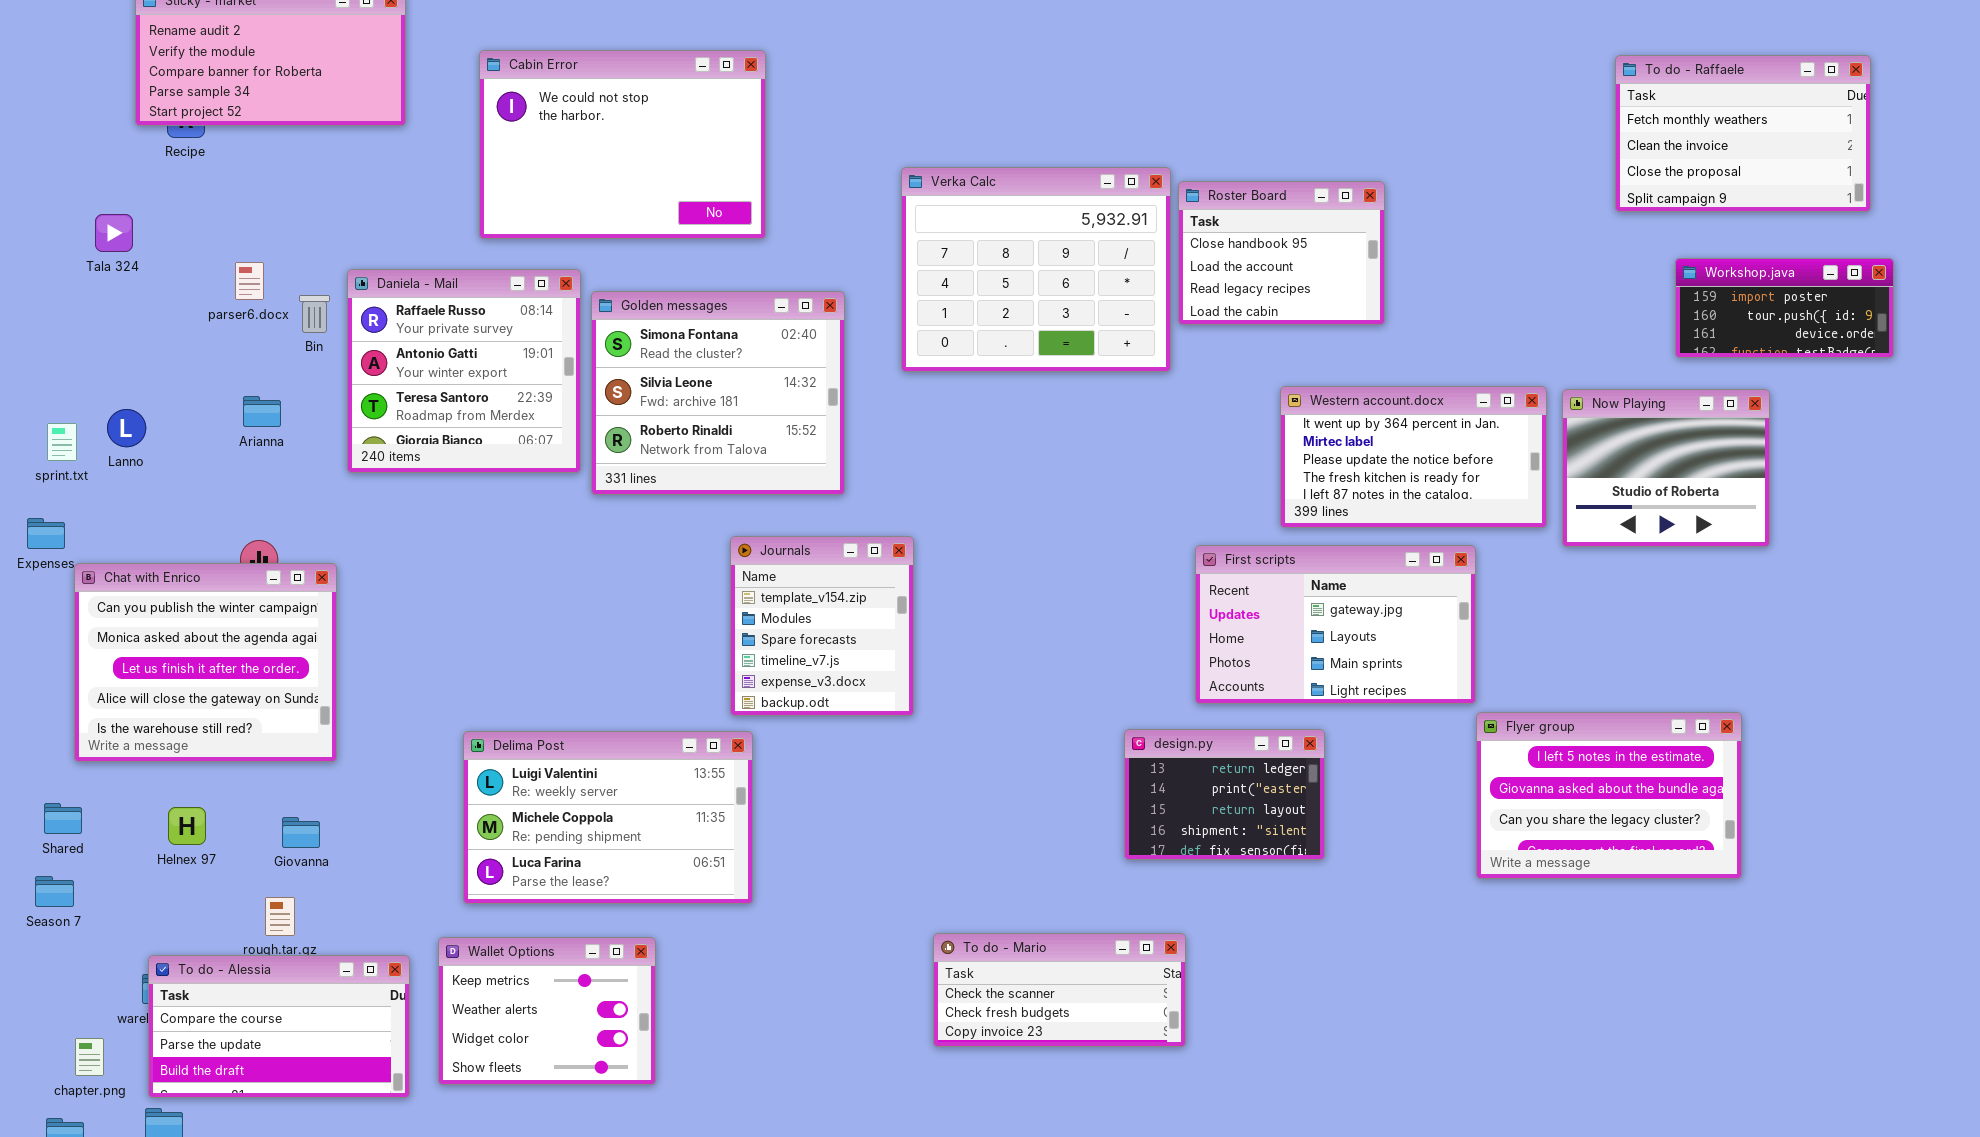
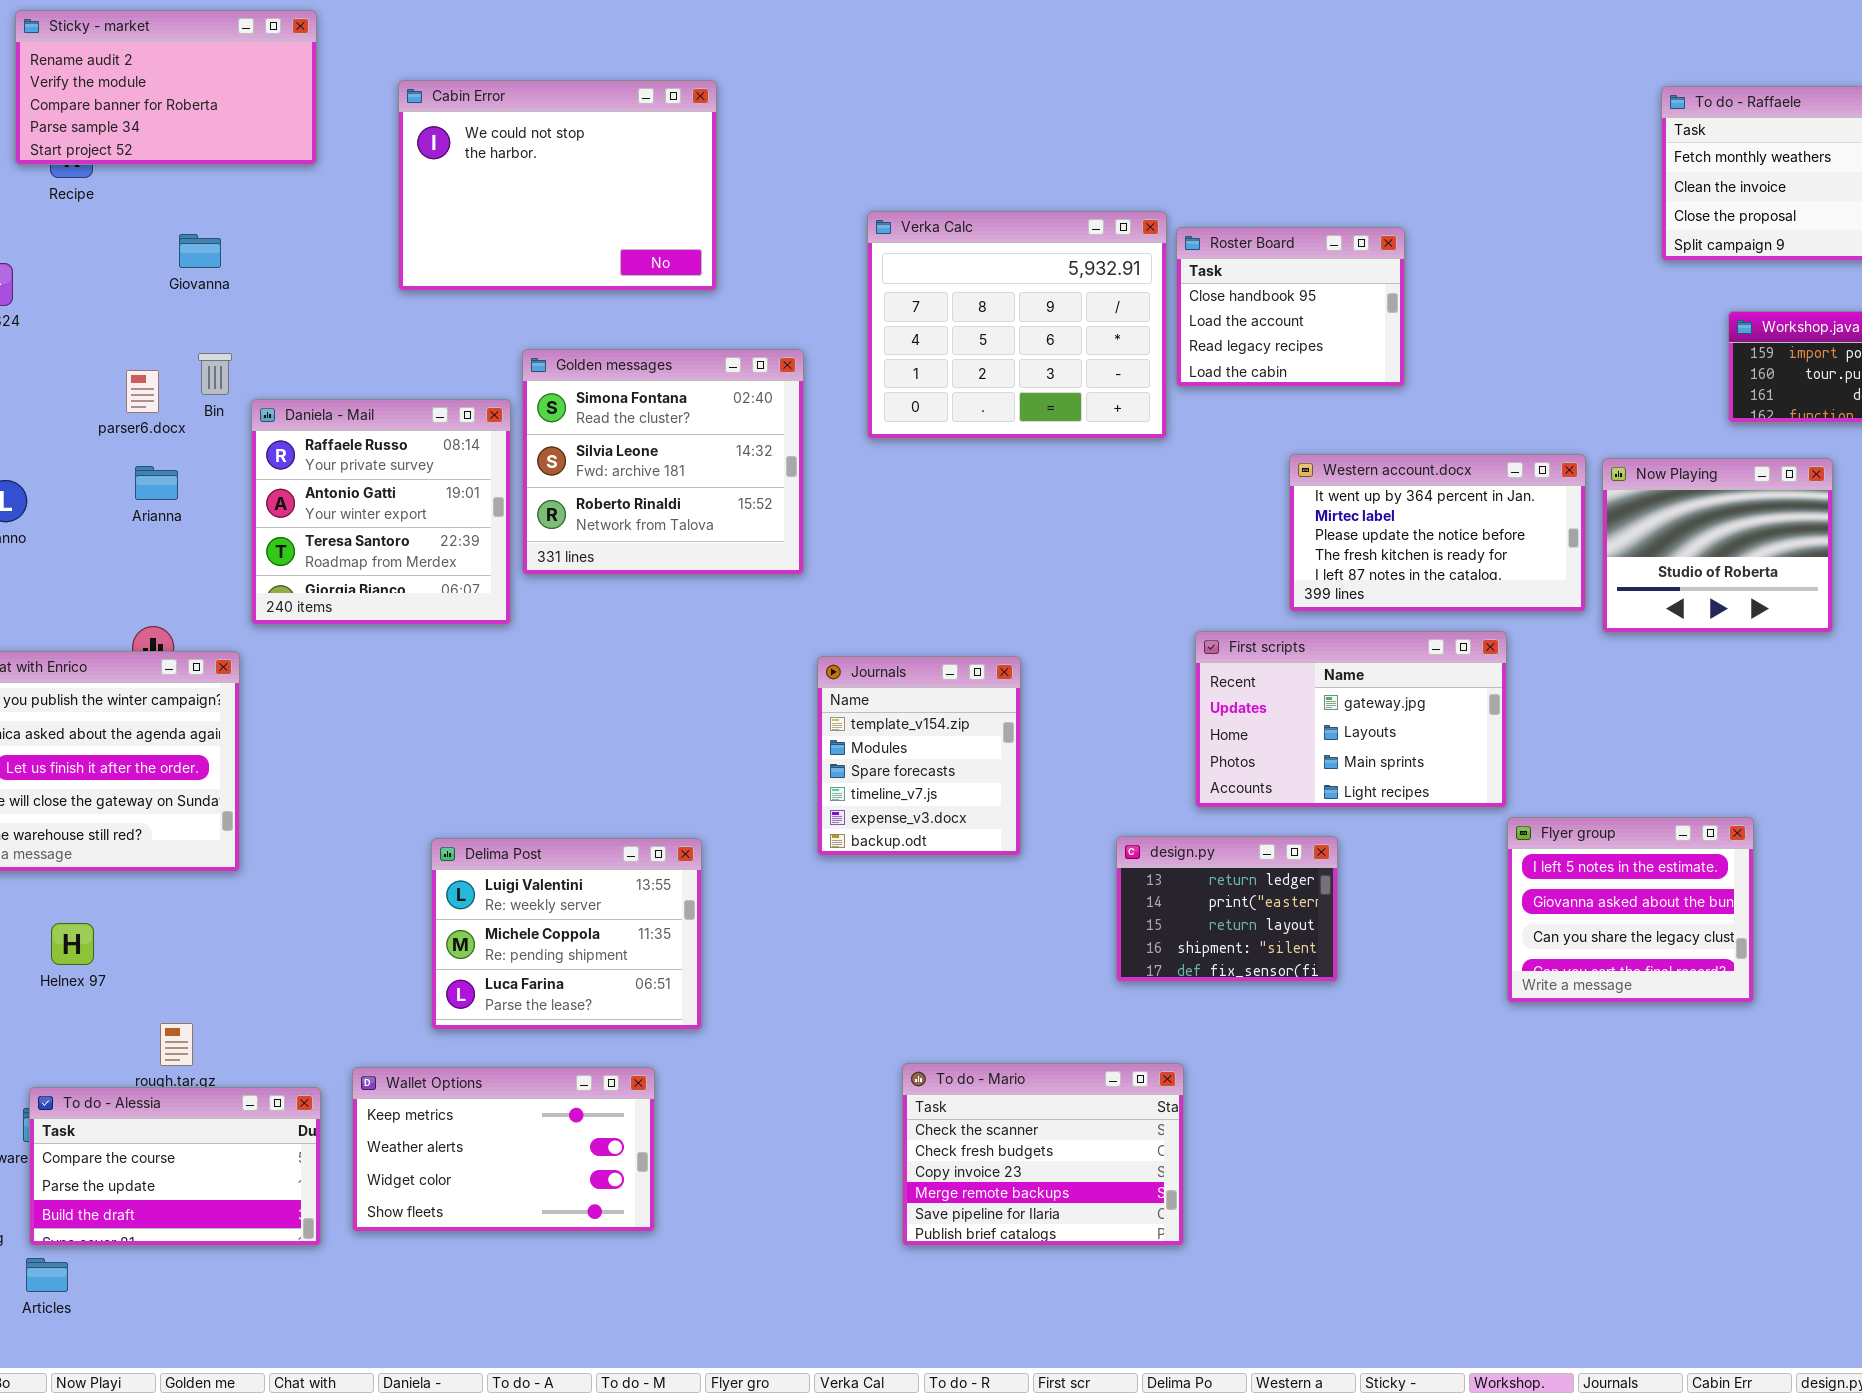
parser6.docx: [235,262,264,300] -> [126,370,159,413], moved
Daniela - Mail: [347,269,581,473] -> [251,399,511,625], moved
Journals: [730,536,914,716] -> [817,656,1021,856], moved
Flyer group: [1476,712,1742,879] -> [1507,817,1754,1003], resized
Delima Post: [463,731,753,904] -> [431,838,702,1030], resized
Giovanna: [282,817,320,848] -> [179,234,221,268], moved
To do - Mario: [933,933,1186,1047] -> [902,1063,1184,1246], resized
Wallet Options: [438,937,656,1085] -> [352,1067,655,1232], resized

